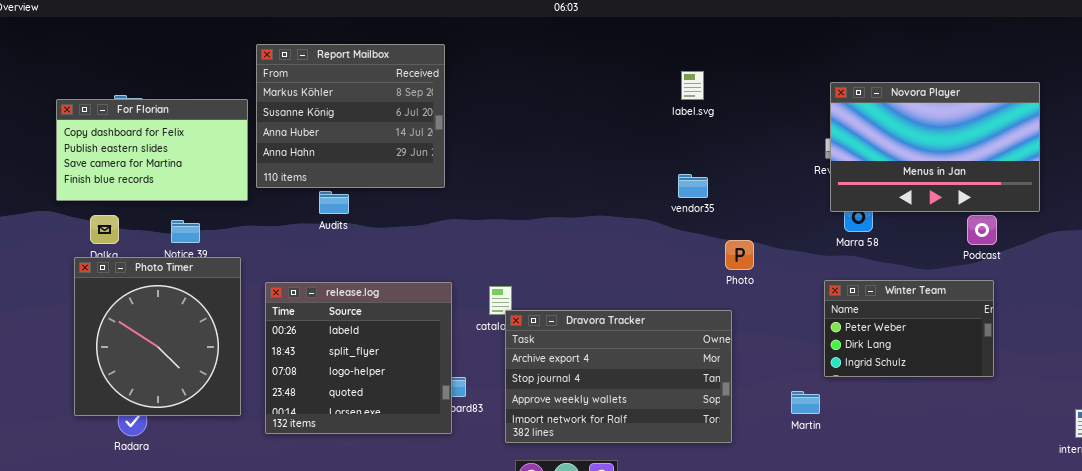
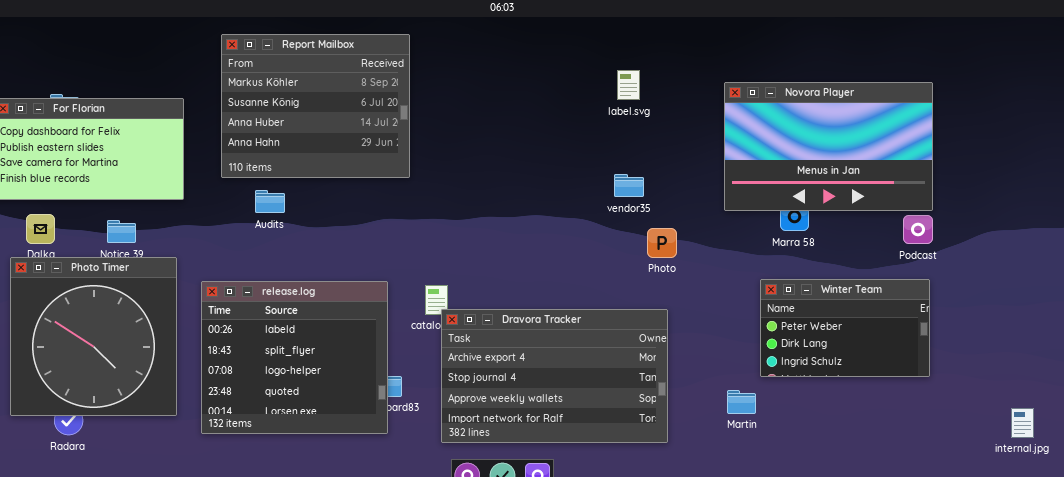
Report Mailbox: [256,44,445,188] -> [221,34,410,178], moved
Novora Player: [830,82,1040,212] -> [724,82,933,211], moved
Photo: [725,240,754,270] -> [647,228,677,258], moved

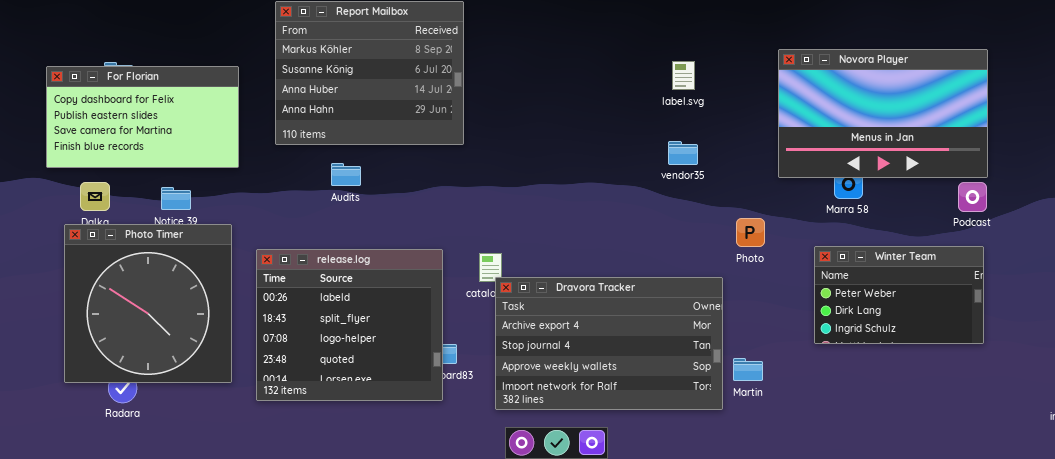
label.svg: [617,70,640,100] -> [672,61,695,90], moved
Audits: [255,190,285,213] -> [331,163,361,186], moved
Photo: [647,228,677,258] -> [736,218,765,247], moved
Martin: [727,390,756,414] -> [733,358,763,381], moved

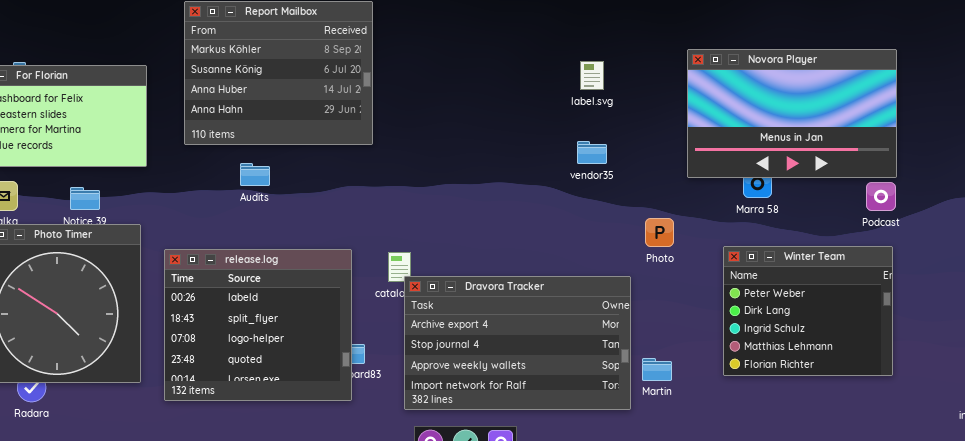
Winter Team: [814,246,984,344] -> [723,246,893,376], resized

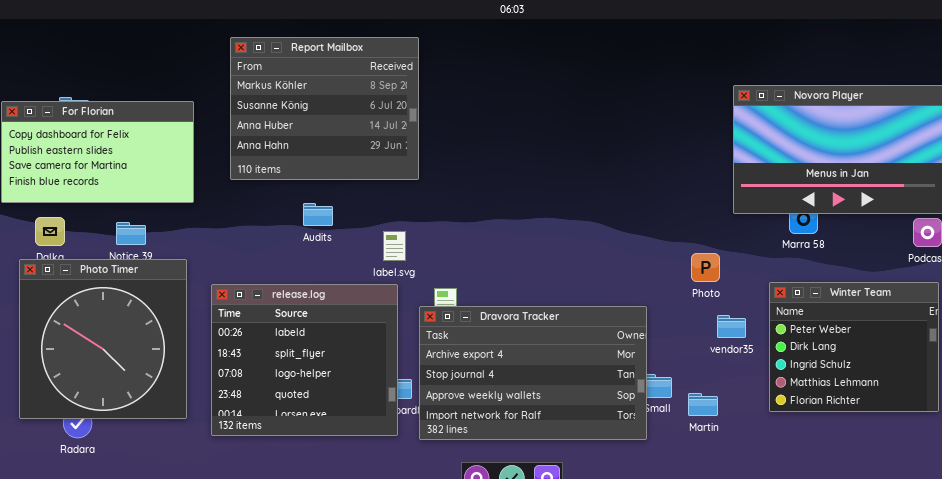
label.svg: [580,61,604,90] -> [383,231,406,261], moved
vendor35: [577,141,607,164] -> [717,315,746,338], moved
Audits: [240,163,270,186] -> [303,203,333,226], moved
Dravora Tracker: [404,276,631,410] -> [419,306,647,440], moved

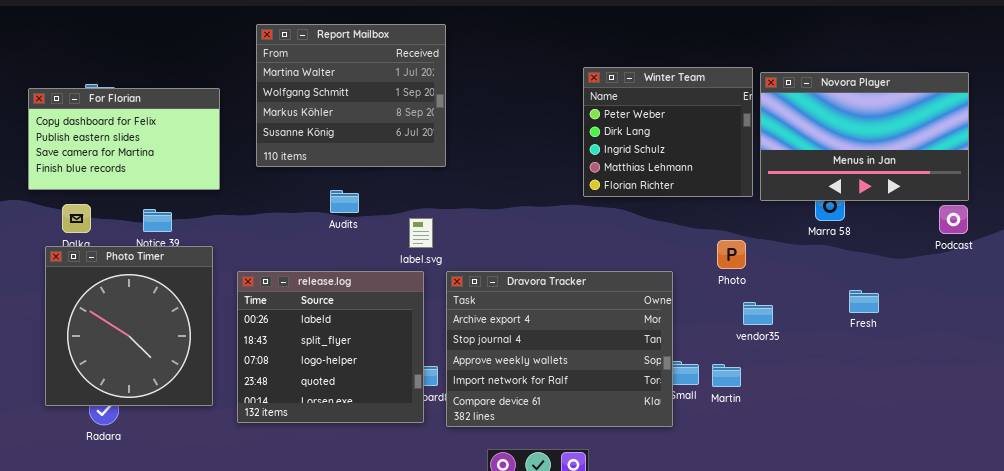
Report Mailbox: [230,37,419,180] -> [256,24,446,167], scrolled up 2 rows
Winter Team: [769,282,939,412] -> [583,67,753,197], moved
Dravora Tracker: [419,306,647,440] -> [446,271,673,427], resized
Martin: [688,393,718,416] -> [712,364,741,387], moved

